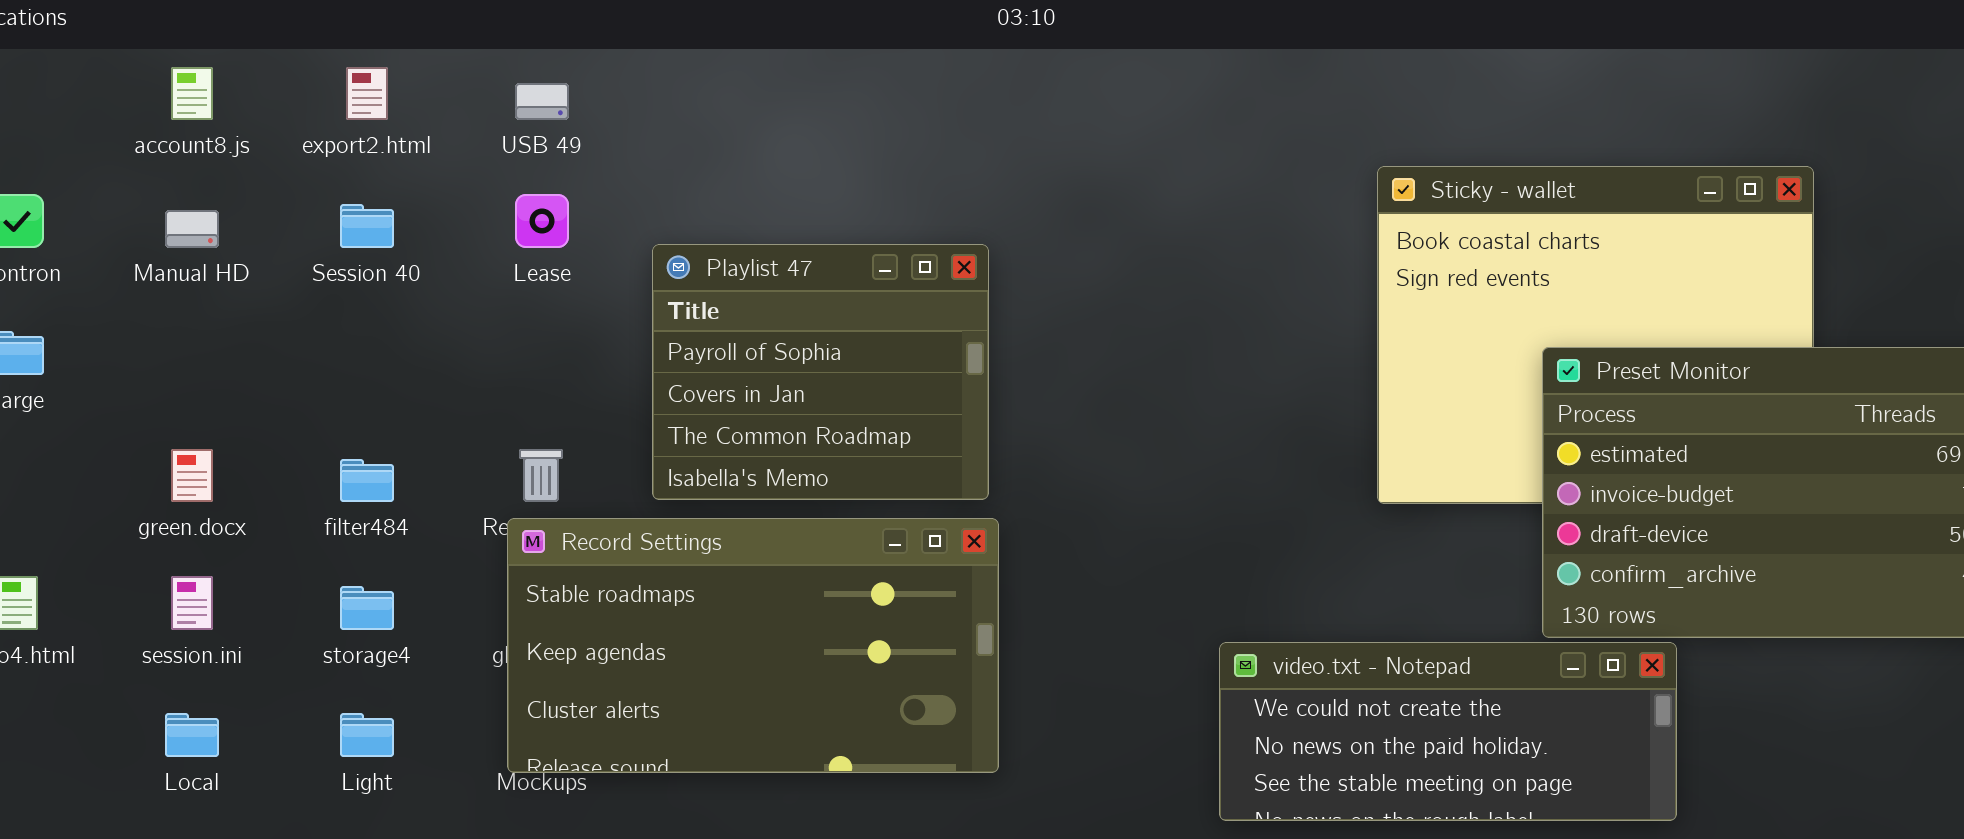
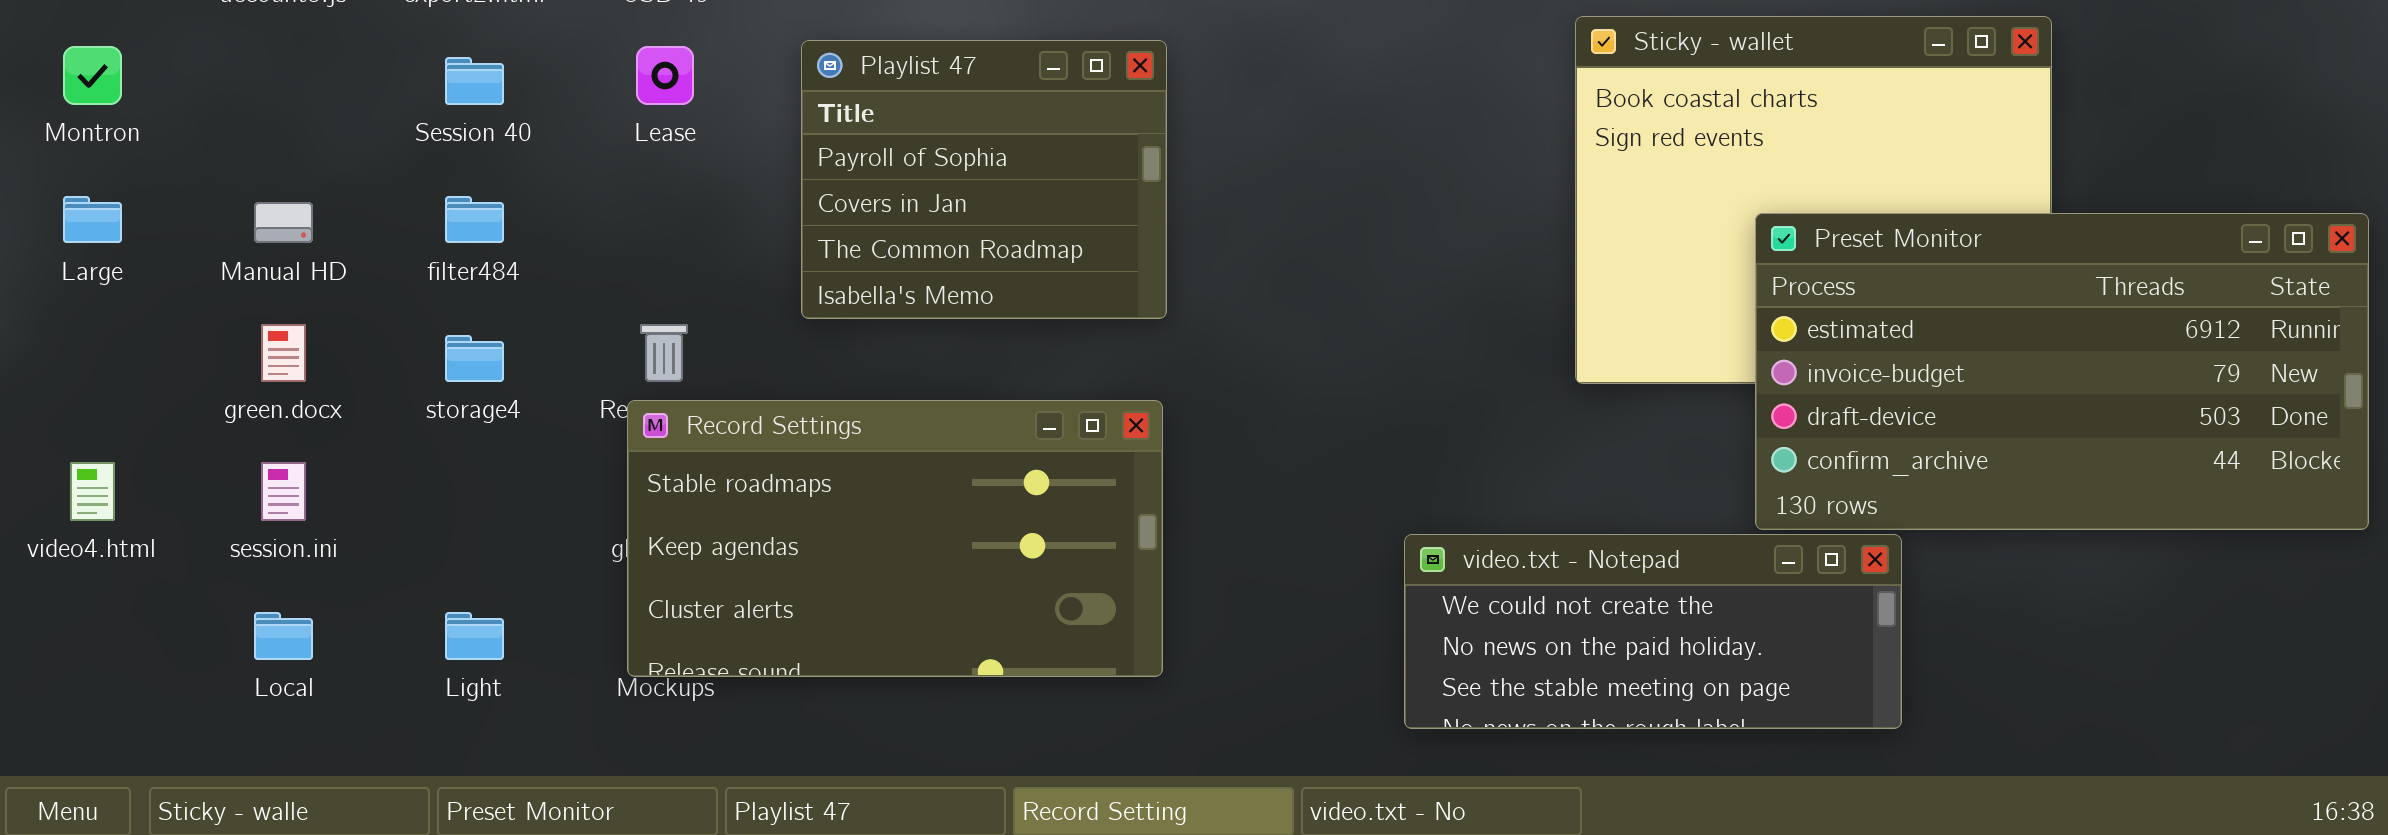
Manual HD: [165,210,219,248] -> [254,202,313,243], moved
Playlist 47: [652,244,989,500] -> [801,40,1167,319], moved
filter484: [340,459,394,502] -> [445,196,504,243], moved
storage4: [340,586,394,630] -> [445,335,504,382], moved

